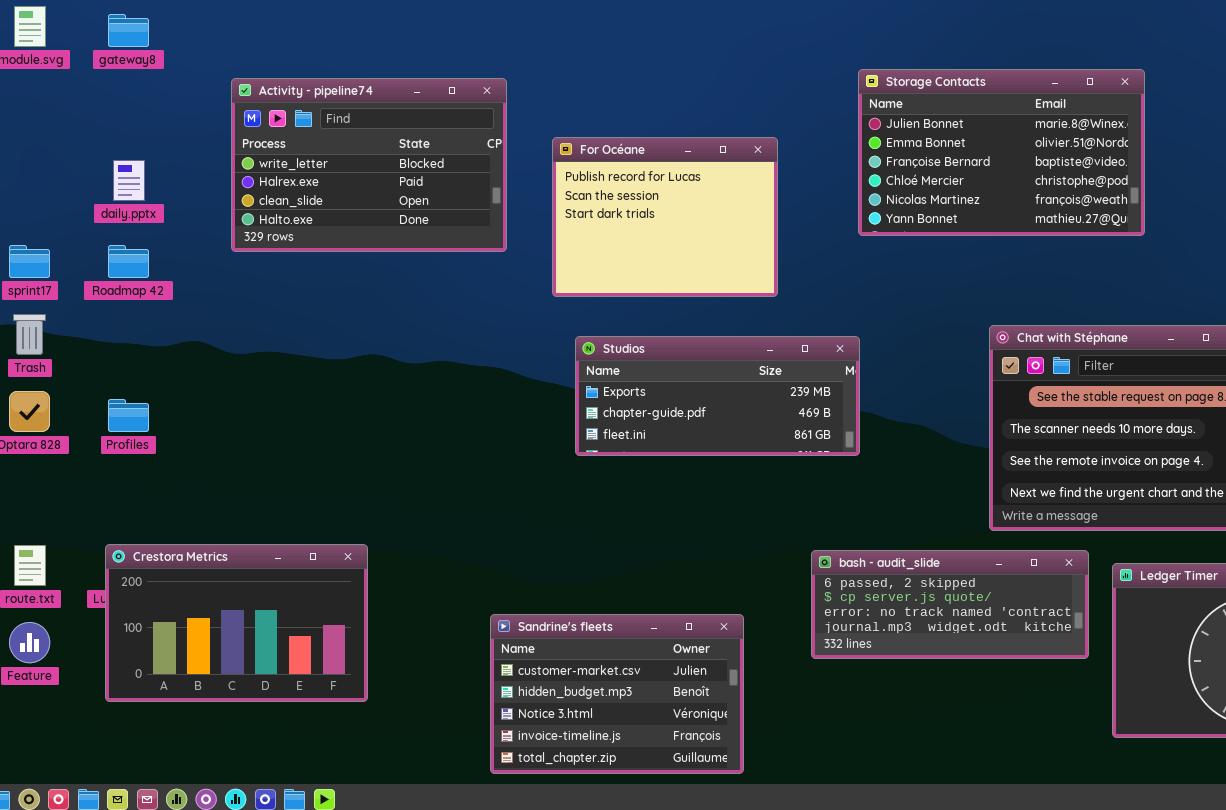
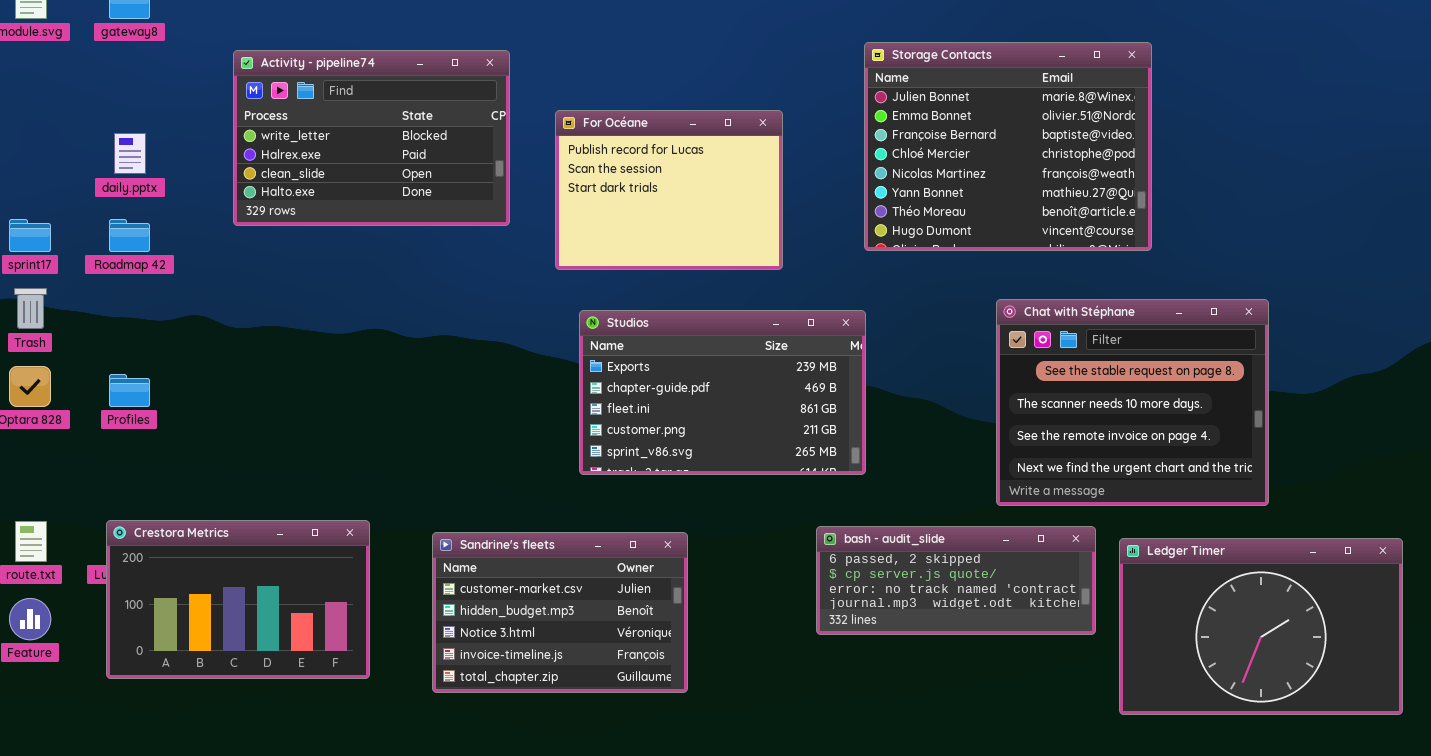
Storage Contacts: [858,69,1145,236] -> [864,42,1152,251], resized
Studios: [575,336,860,456] -> [579,310,866,475], resized
Sandrine's fleets: [490,614,744,774] -> [432,532,688,693], moved

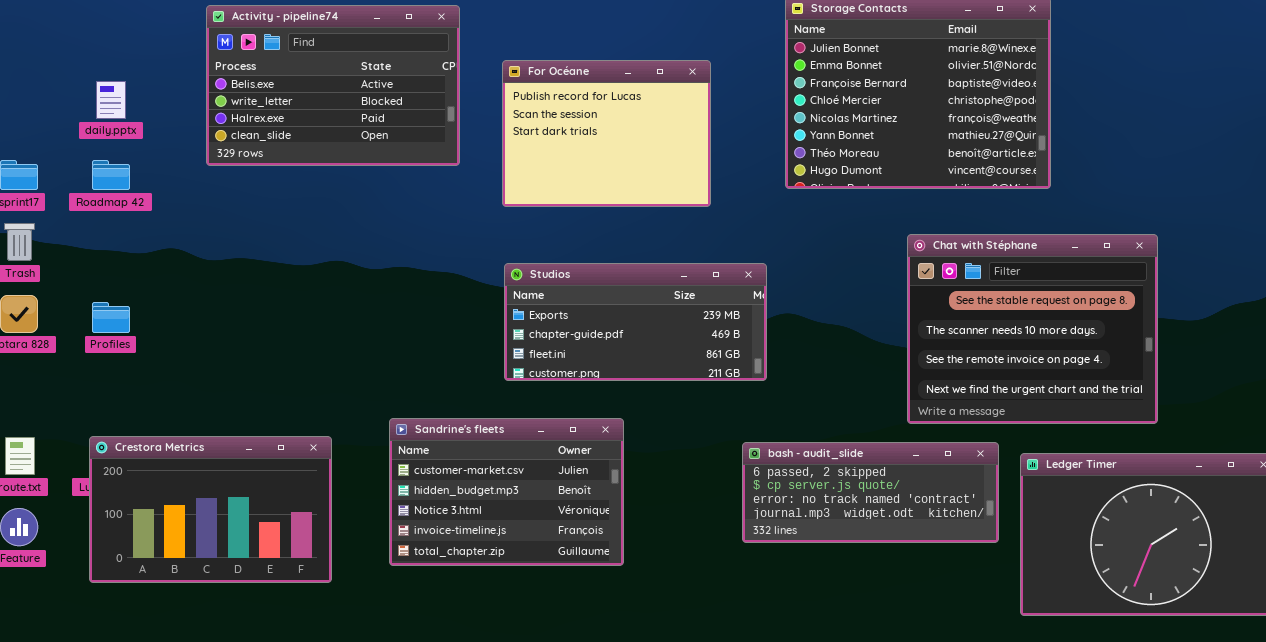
Activity - pipeline74: [233,50,510,226] -> [206,5,460,166], scrolled up 1 row
Studios: [579,310,866,475] -> [504,263,767,381], moved, resized
Sandrine's fleets: [432,532,688,693] -> [389,418,624,566], moved

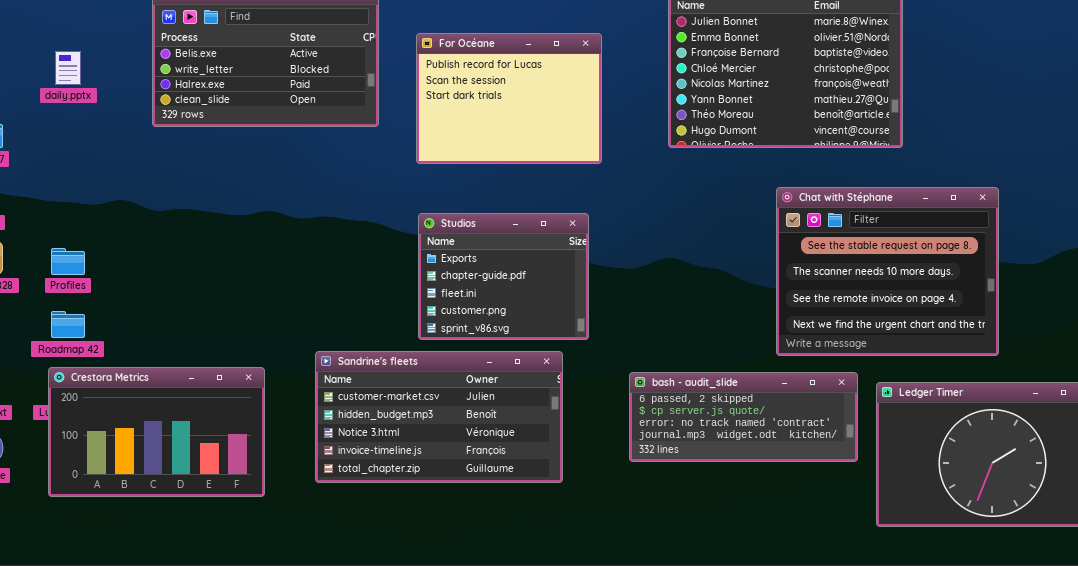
Roadmap 42: [92,160,130,190] -> [51,311,85,338], moved
Studios: [504,263,767,381] -> [418,213,589,340], resized
Sandrine's fleets: [389,418,624,566] -> [315,351,563,483], resized

